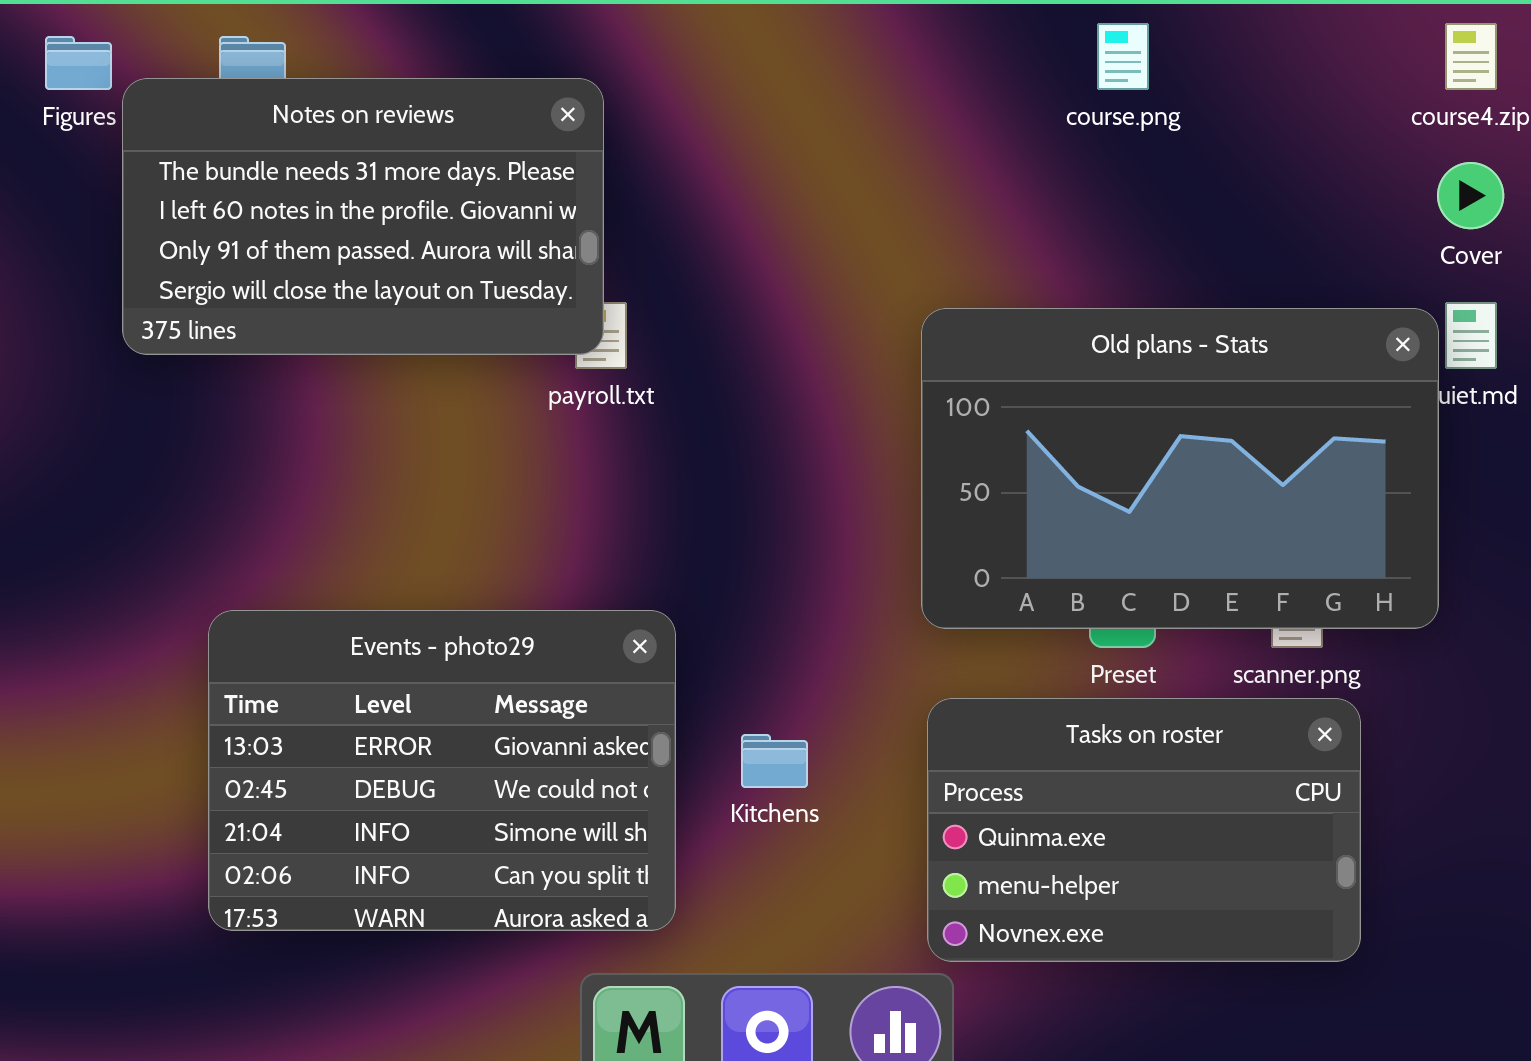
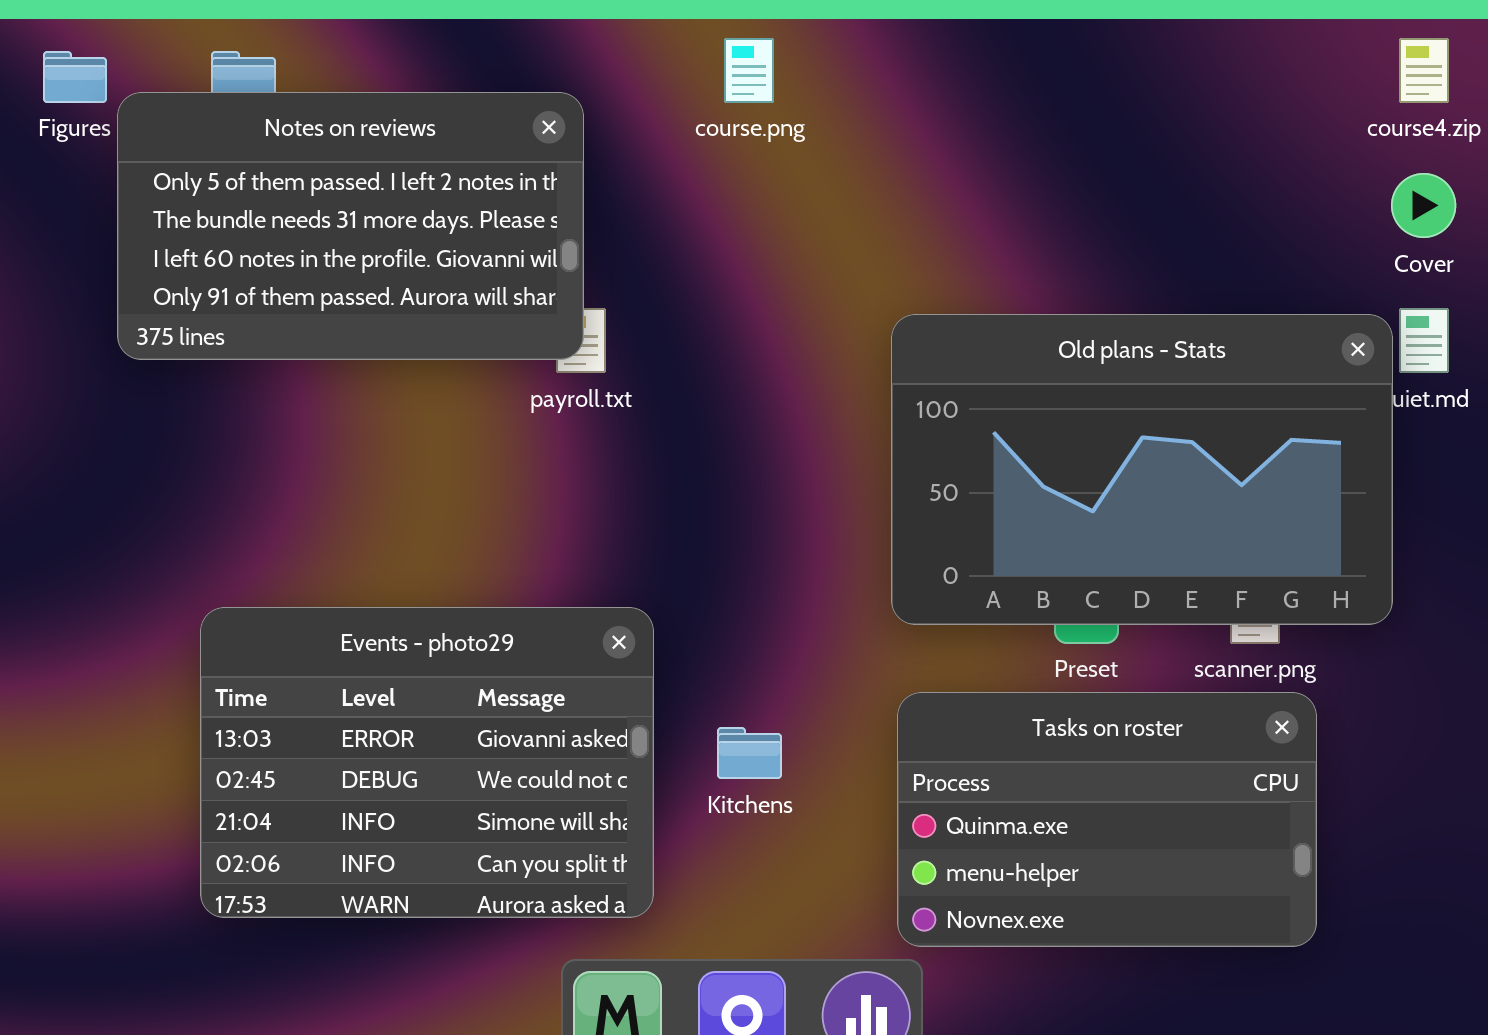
course.png: [1097,23,1149,90] -> [724,38,774,103], moved
Notes on reviews: [122,78,604,355] -> [117,92,584,360], scrolled up 1 row

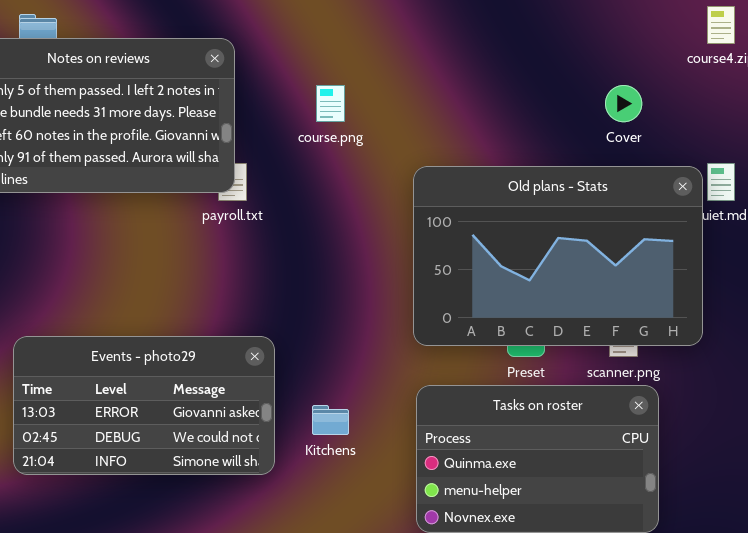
course.png: [724,38,774,103] -> [316,85,345,122], moved
Cover: [1391,173,1456,238] -> [605,85,642,122], moved
Events - photo29: [200,607,654,918] -> [13,336,275,475], resized

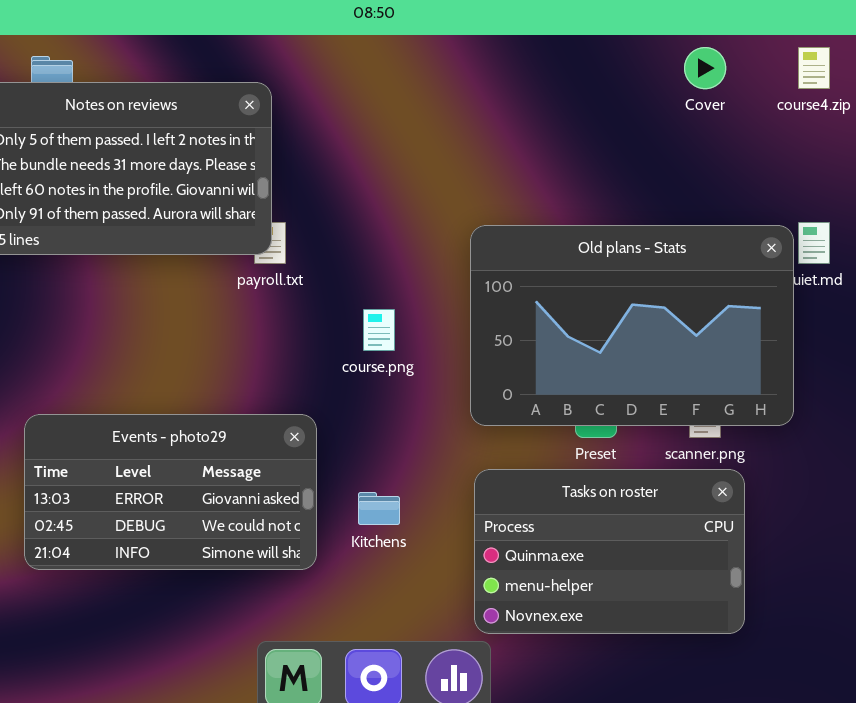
course.png: [316,85,345,122] -> [363,309,395,351], moved
Cover: [605,85,642,122] -> [684,47,726,89], moved

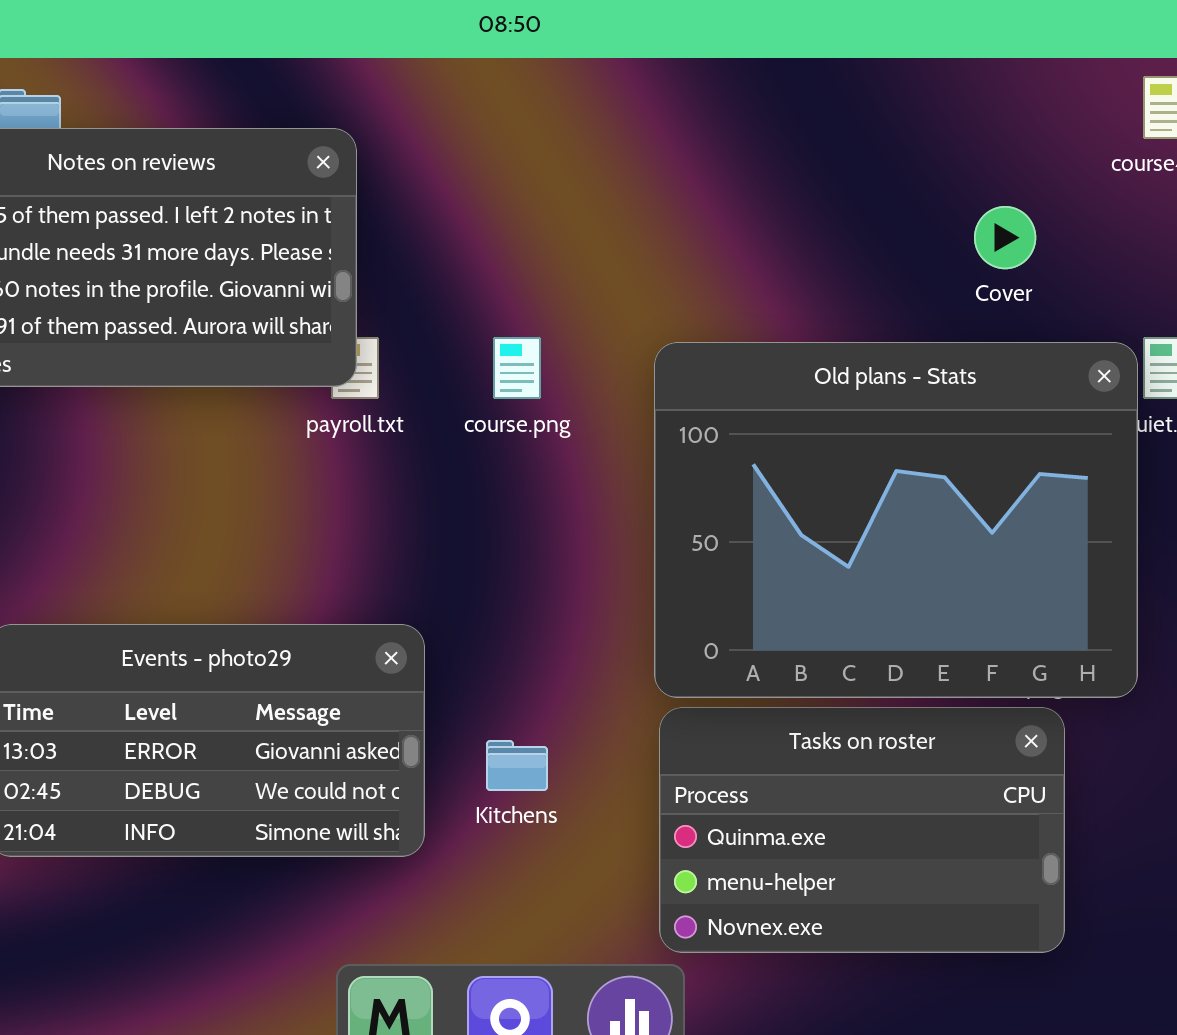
Cover: [684,47,726,89] -> [974,206,1036,269], moved
Old plans - Stats: [470,225,794,426] -> [654,342,1138,698], resized
course.png: [363,309,395,351] -> [493,337,541,399], moved

